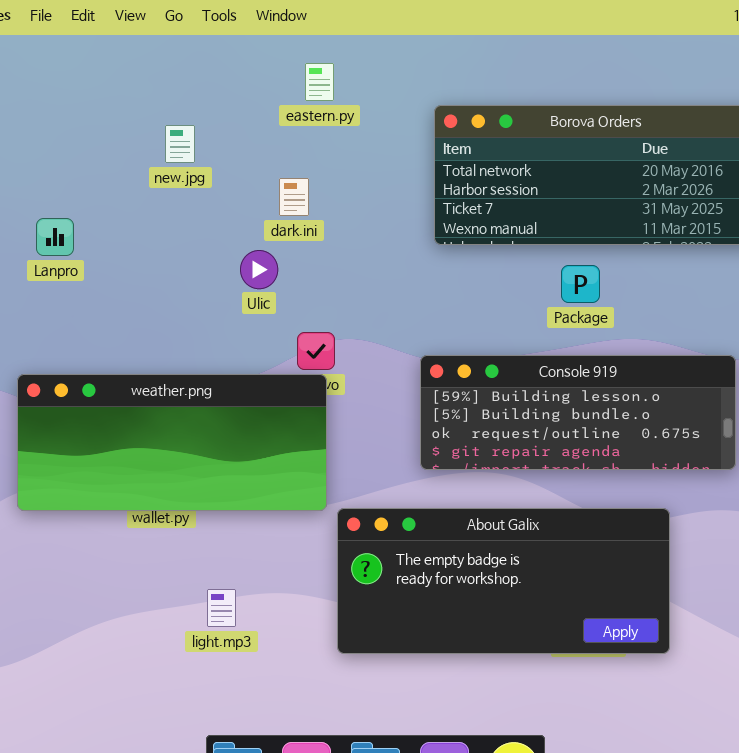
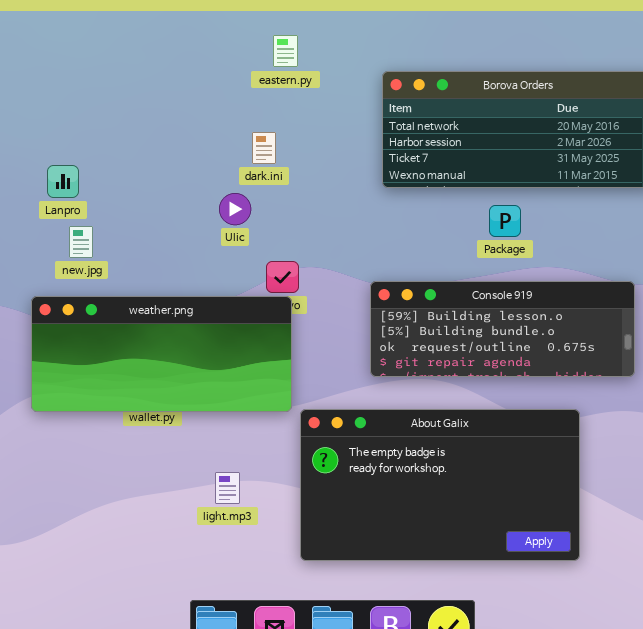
new.jpg: [165,125,195,163] -> [69,226,93,258], moved
About Galix: [337,508,670,654] -> [300,409,580,561], resized
light.mp3: [207,589,236,627] -> [215,472,240,504], moved

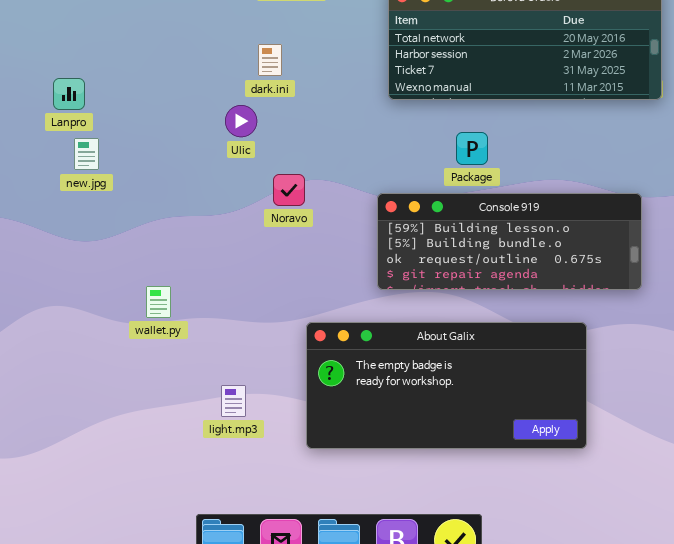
Package: [489,205,521,237] -> [456,132,488,165], moved
weather.png: [31,296,292,412] -> none, closed
About Galix: [300,409,580,561] -> [306,322,587,449], resized

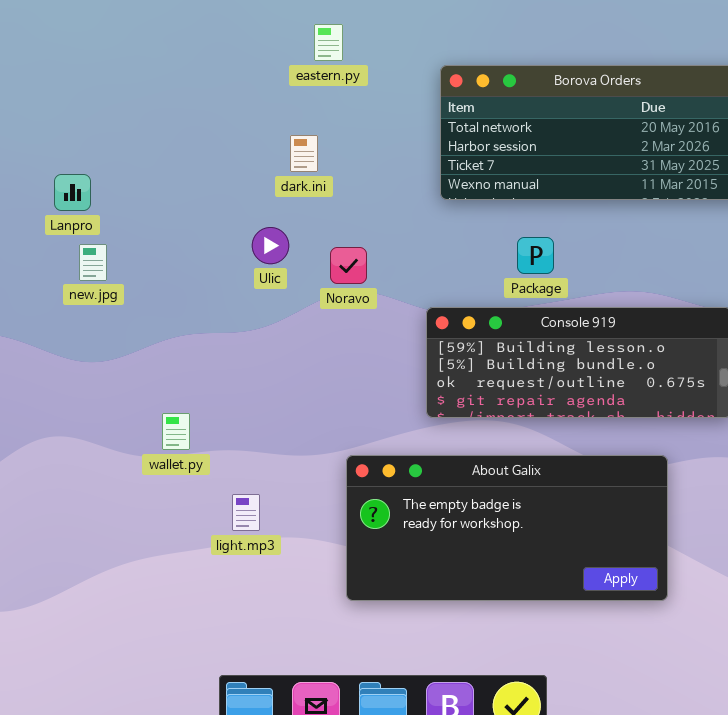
Ulic: [225,105,257,137] -> [252,227,289,264], moved
Noravo: [273,174,305,206] -> [330,247,367,284], moved
light.mp3: [221,385,246,417] -> [232,494,260,531], moved

